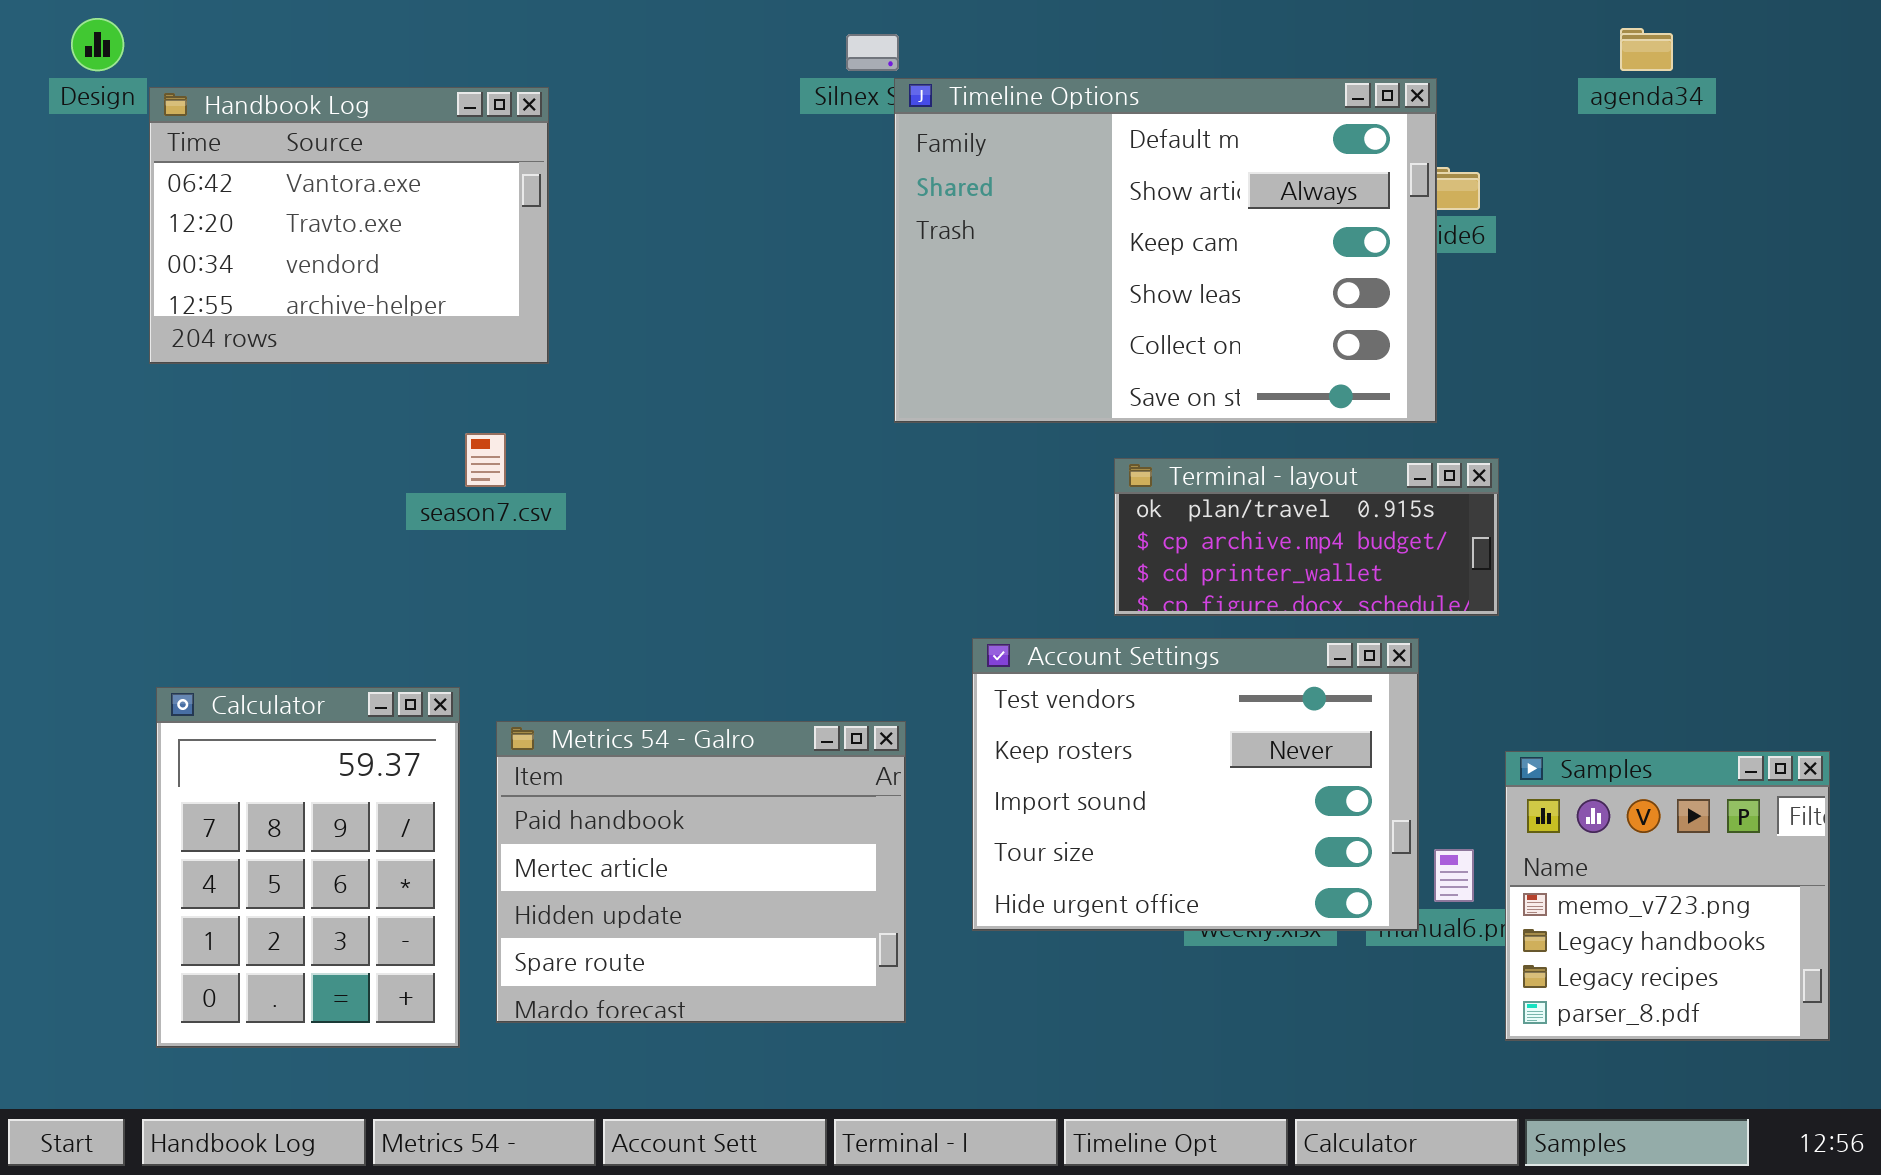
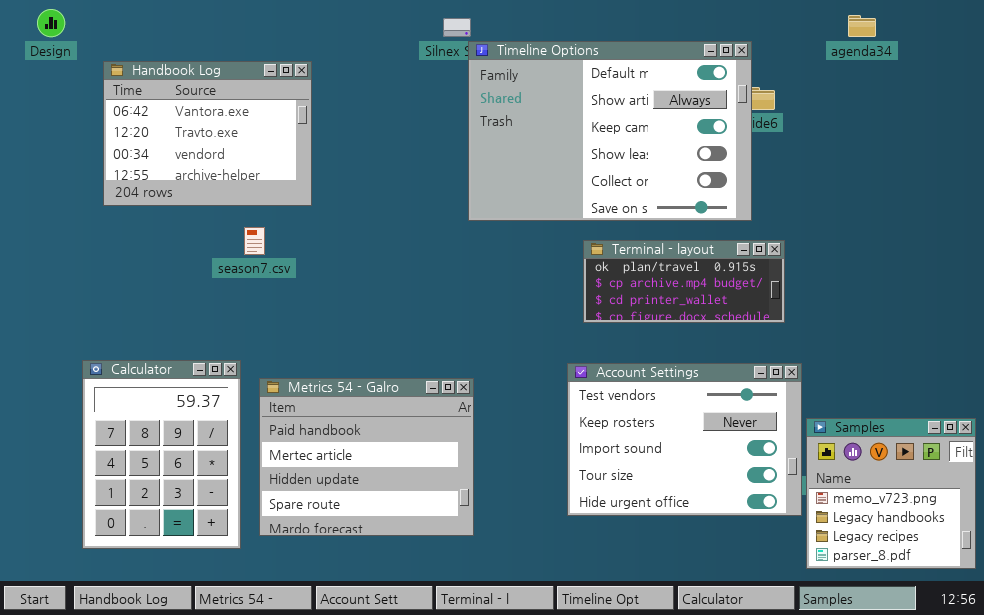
Handbook Log: [149,87,549,364] -> [103,61,312,206], moved
Account Settings: [972,638,1419,931] -> [567,363,802,516], moved
Samples: [1505,751,1830,1041] -> [806,418,976,569], moved

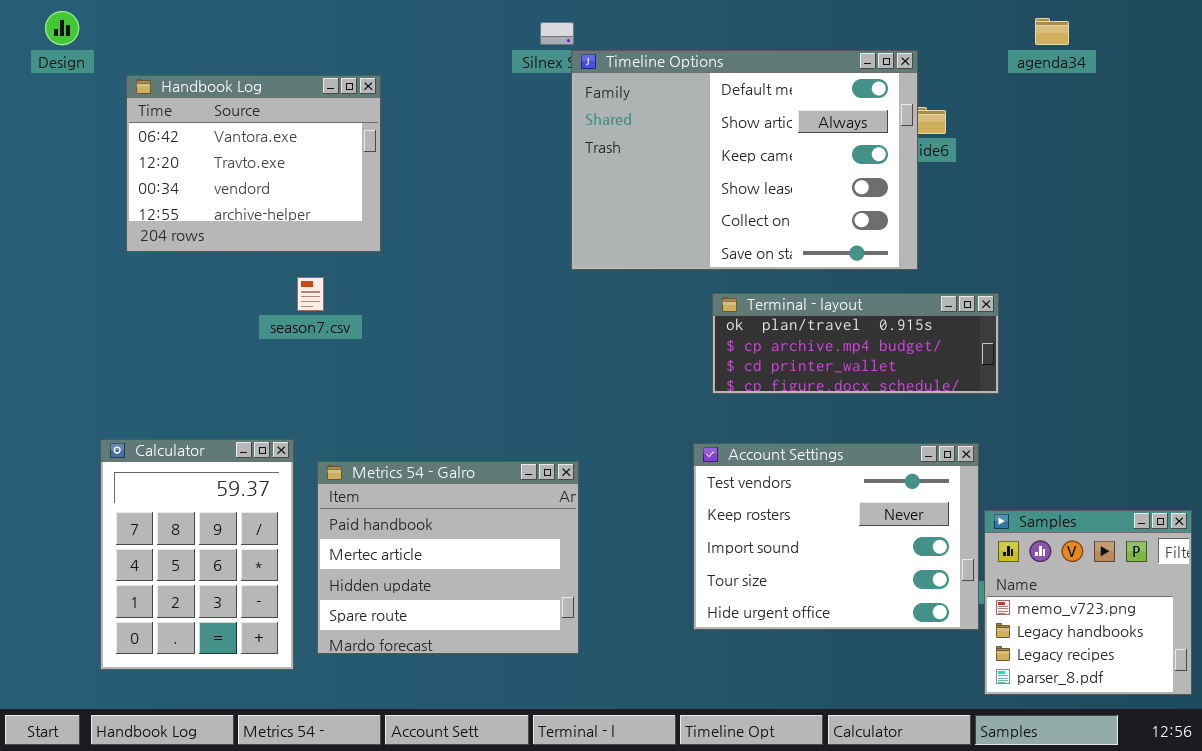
Terminal - layout: [583,240,785,323] -> [712,293,999,394], resized

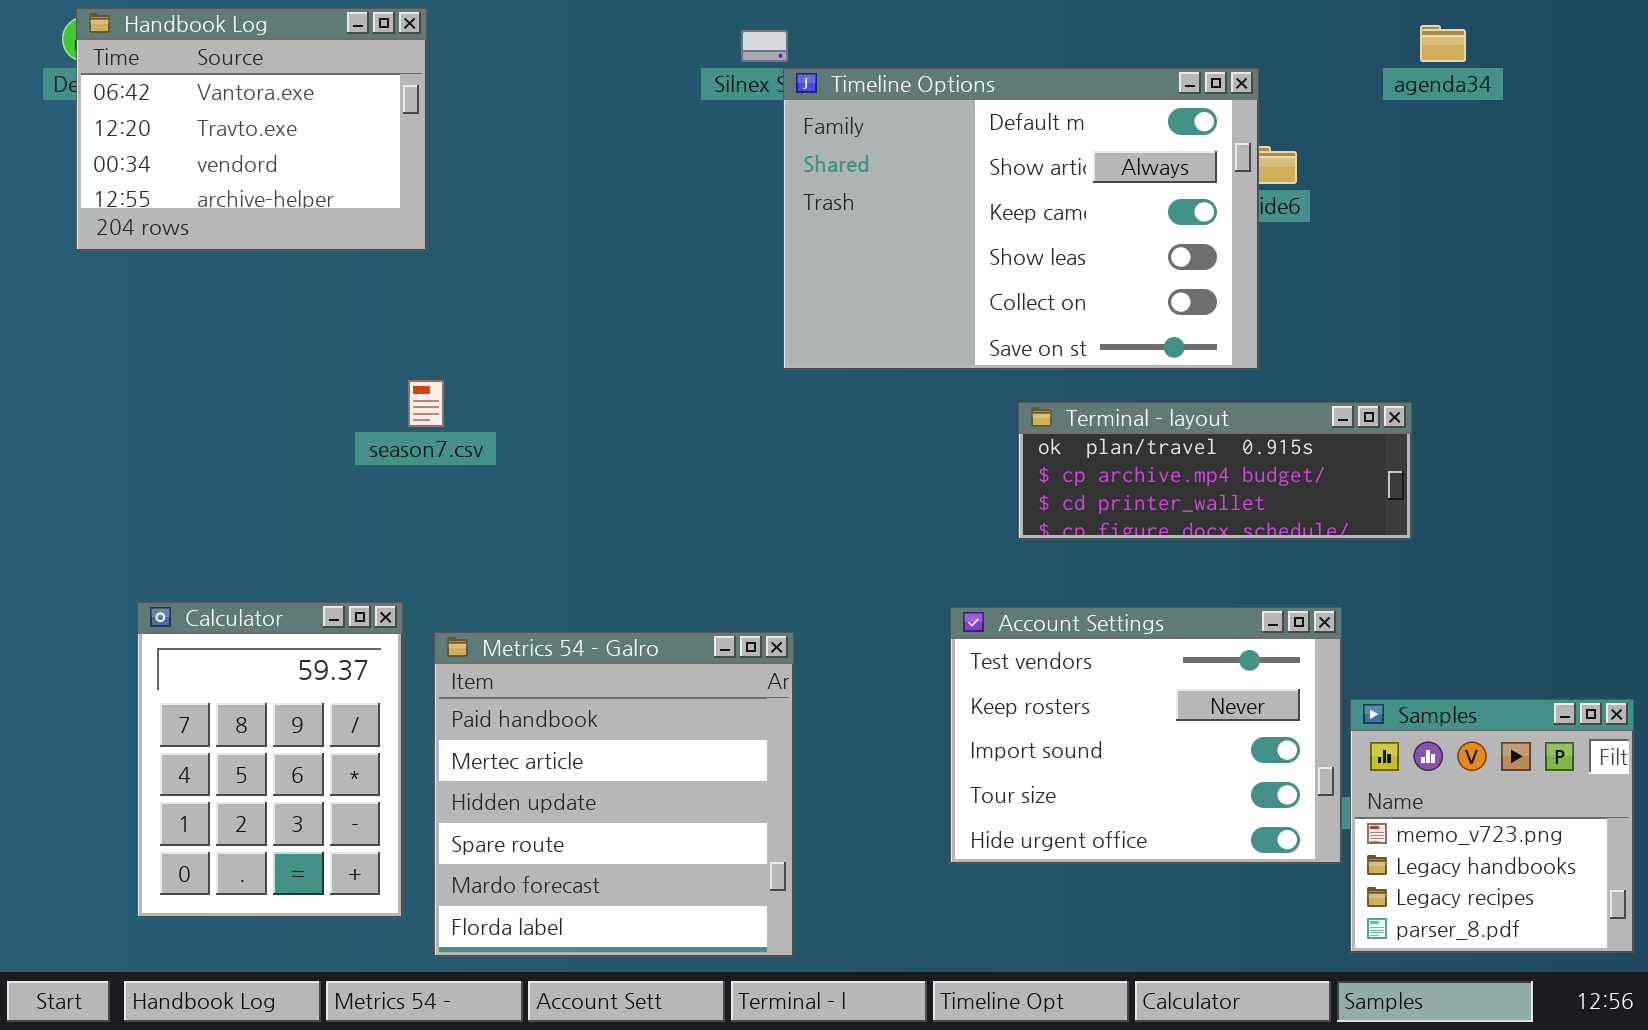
Handbook Log: [126,75,381,252] -> [76,8,427,251], moved
Terminal - layout: [712,293,999,394] -> [1018,402,1412,540], moved
Metrics 54 - Galro: [317,461,579,654] -> [434,632,794,957], resized

